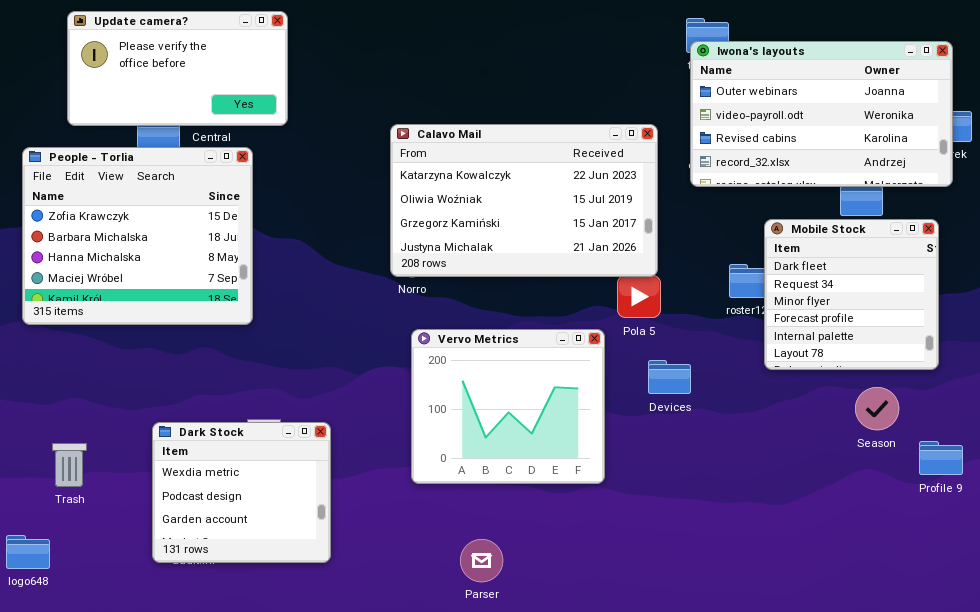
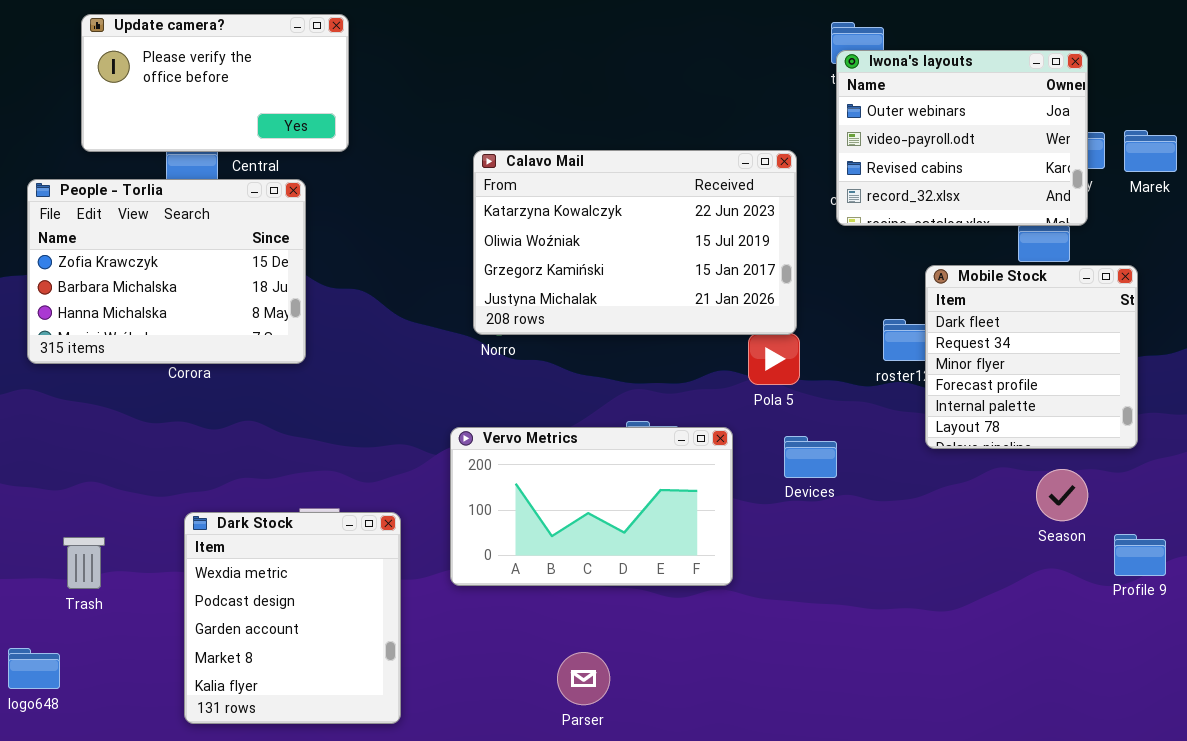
Iwona's layouts: [690,41,953,187] -> [836,50,1088,226], resized
People - Torlia: [22,147,253,325] -> [27,179,306,364], resized
Vervo Metrics: [411,329,605,484] -> [450,427,733,586], resized
Dark Stock: [152,422,331,563] -> [184,512,401,724], resized

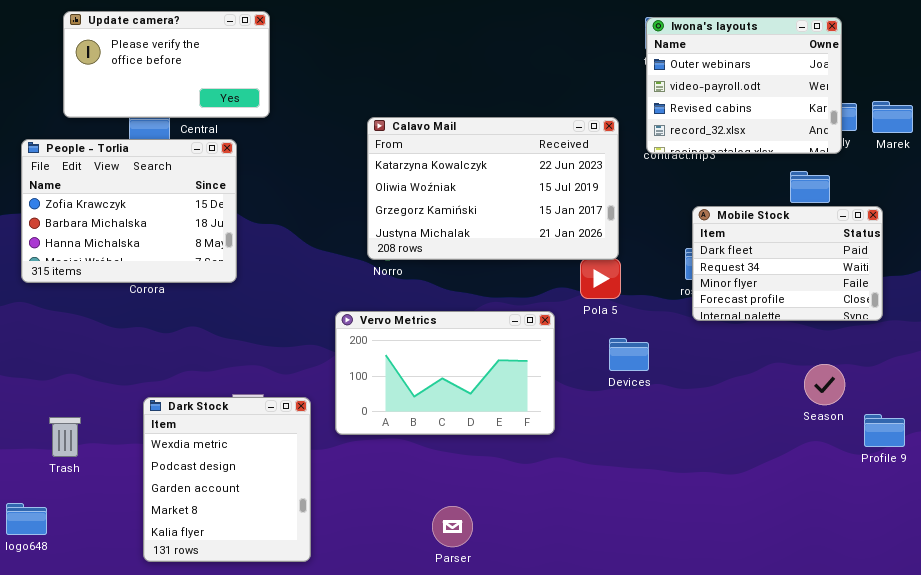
Iwona's layouts: [836,50,1088,226] -> [646,17,842,154], moved
Mobile Stock: [925,265,1138,449] -> [692,206,883,321], resized
Vervo Metrics: [450,427,733,586] -> [335,311,555,435], moved

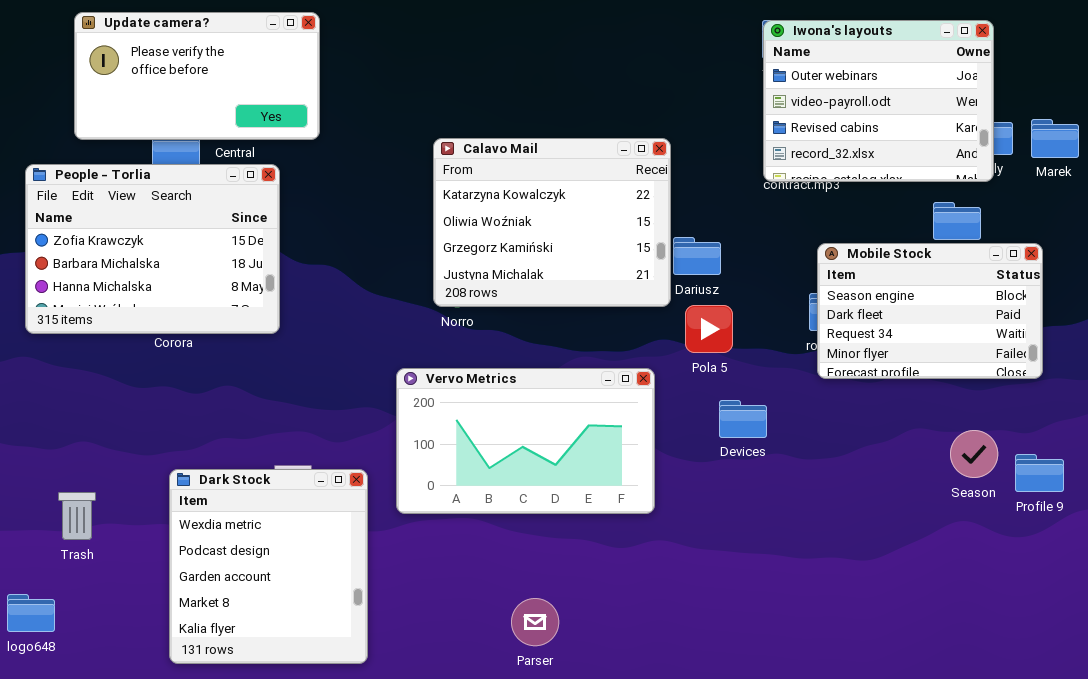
Calavo Mail: [367,117,619,260] -> [433,138,671,307], resized
Mobile Stock: [692,206,883,321] -> [817,243,1043,379], scrolled up 1 row
Profile 9: [864,414,905,447] -> [1015,454,1064,492], moved

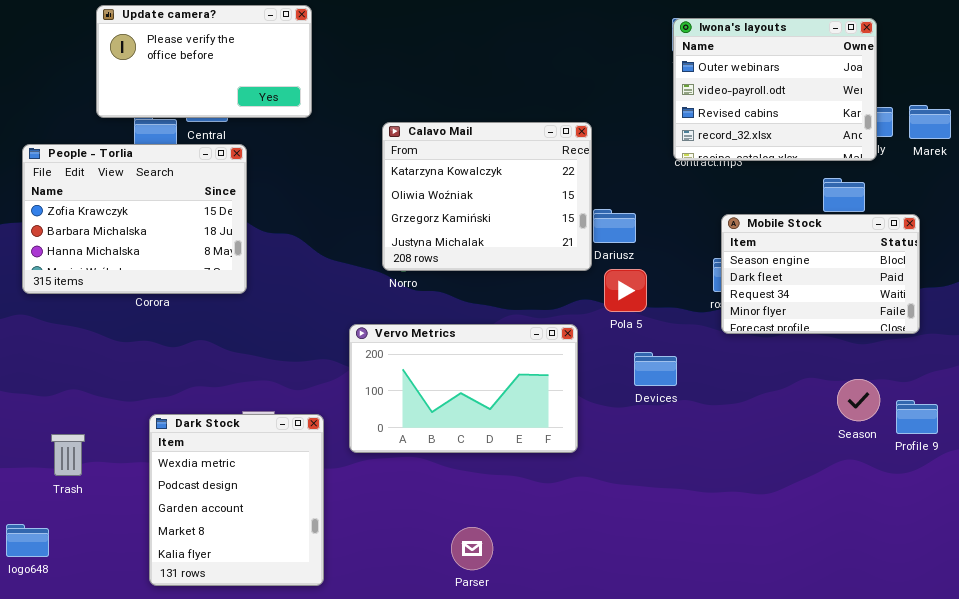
Update camera?: [74,12,320,140] -> [96,5,312,118], moved

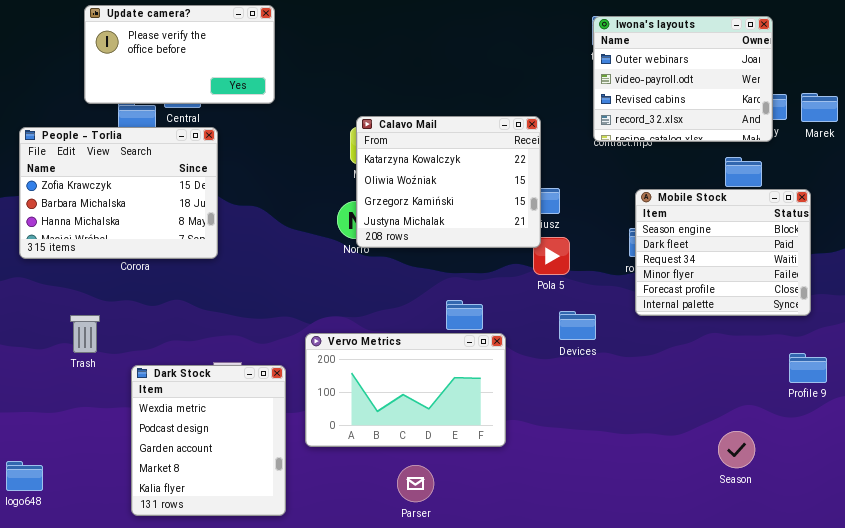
Calavo Mail: [382,122,592,271] -> [356,116,541,248], moved
Mobile Stock: [721,214,920,334] -> [635,189,811,316], resized
Vervo Metrics: [349,324,578,453] -> [305,333,506,447], moved
Season: [837,379,880,421] -> [718,431,755,468], moved
Trash: [51,434,85,476] -> [70,315,100,353], moved

